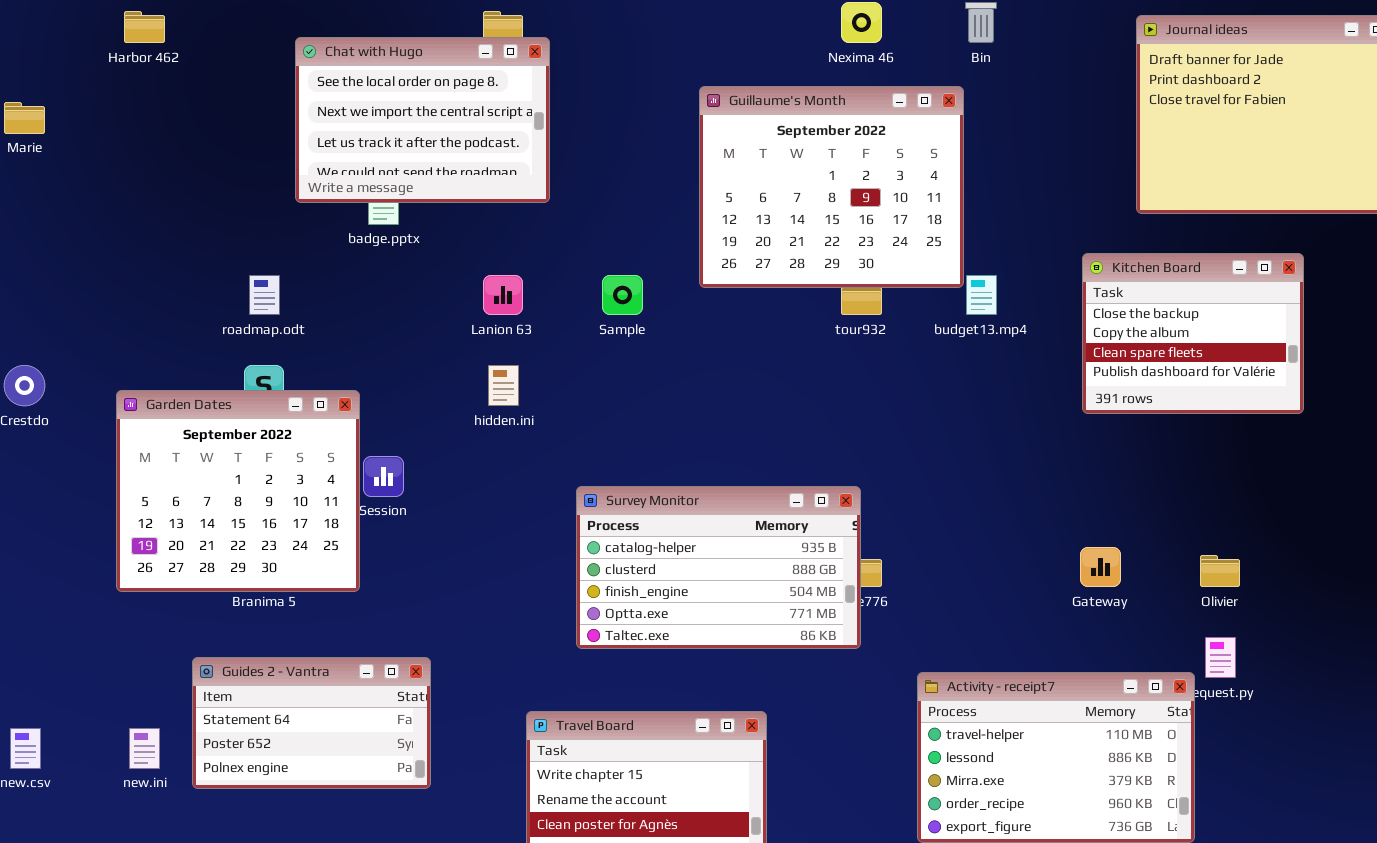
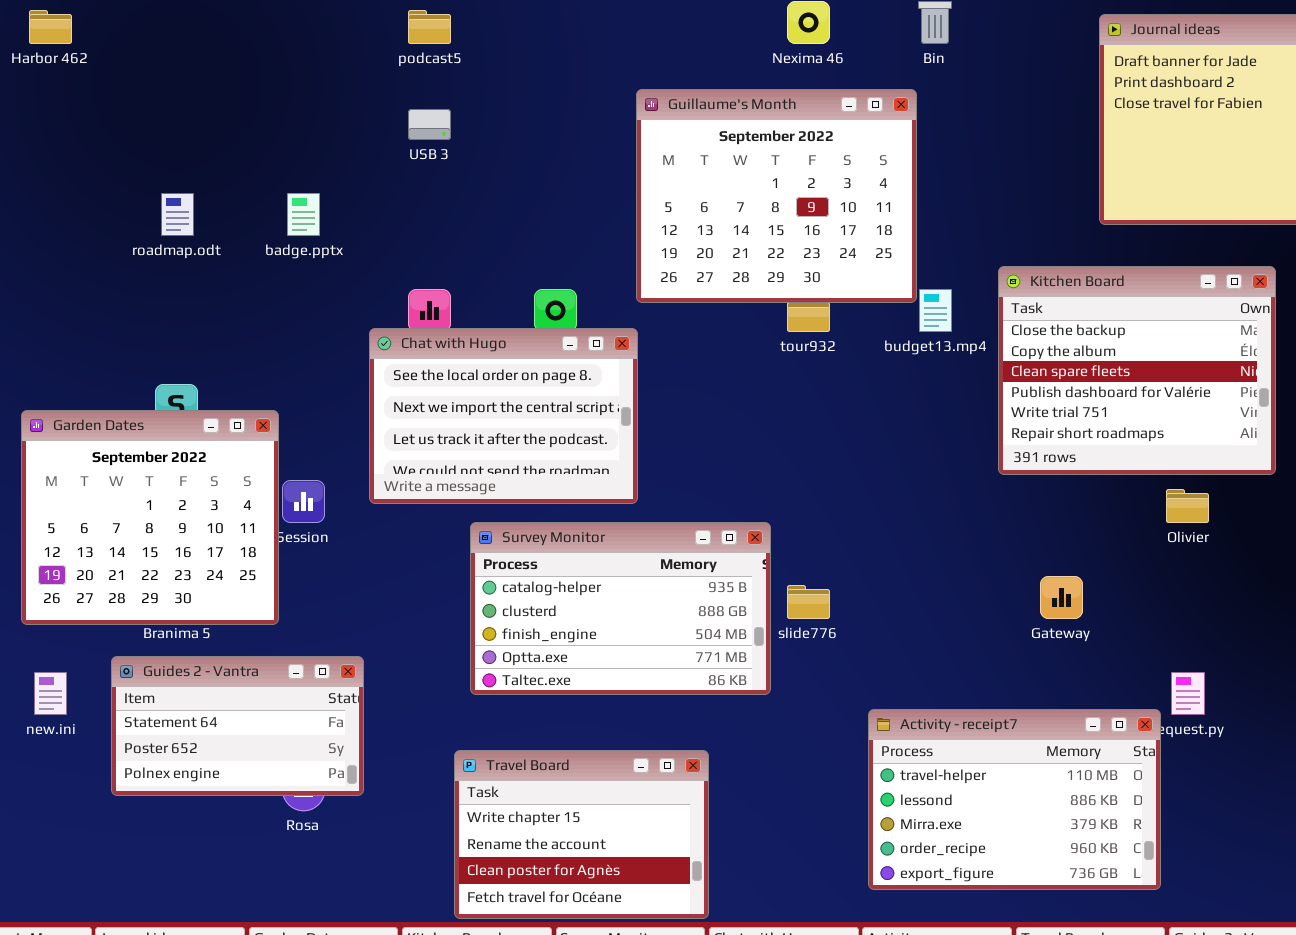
Chat with Hugo: [295,37,550,203] -> [369,328,638,504], moved
Kitchen Board: [1082,253,1304,414] -> [998,266,1276,475], resized
roadmap.odt: [249,275,280,315] -> [161,193,194,236], moved
Survey Monitor: [576,486,861,649] -> [470,522,771,695], moved
Olivier: [1200,555,1240,587] -> [1166,489,1209,523], moved
Guides 2 - Vantra: [192,657,431,789] -> [111,656,364,796], moved
new.ini: [129,728,160,769] -> [34,672,67,715], moved

